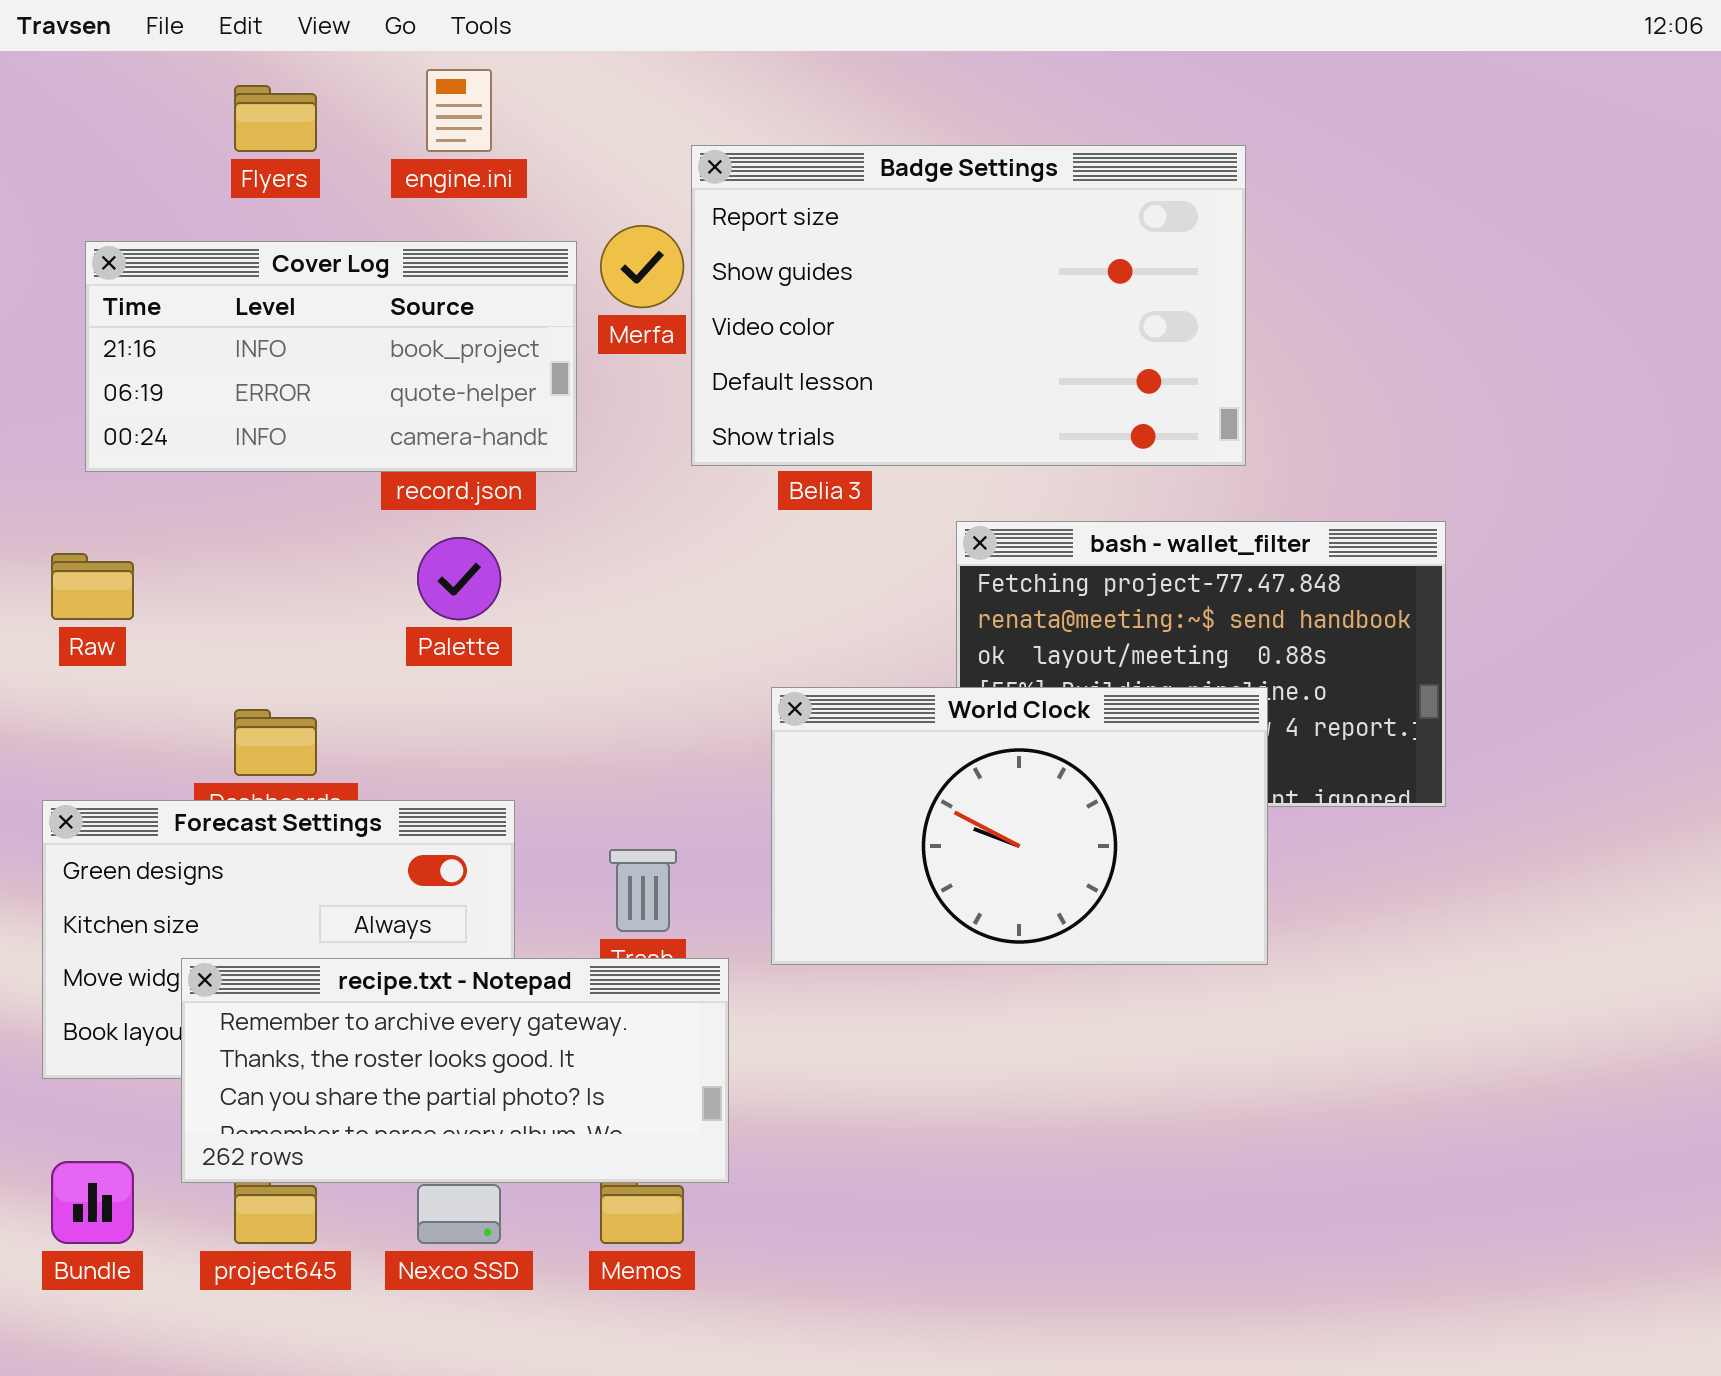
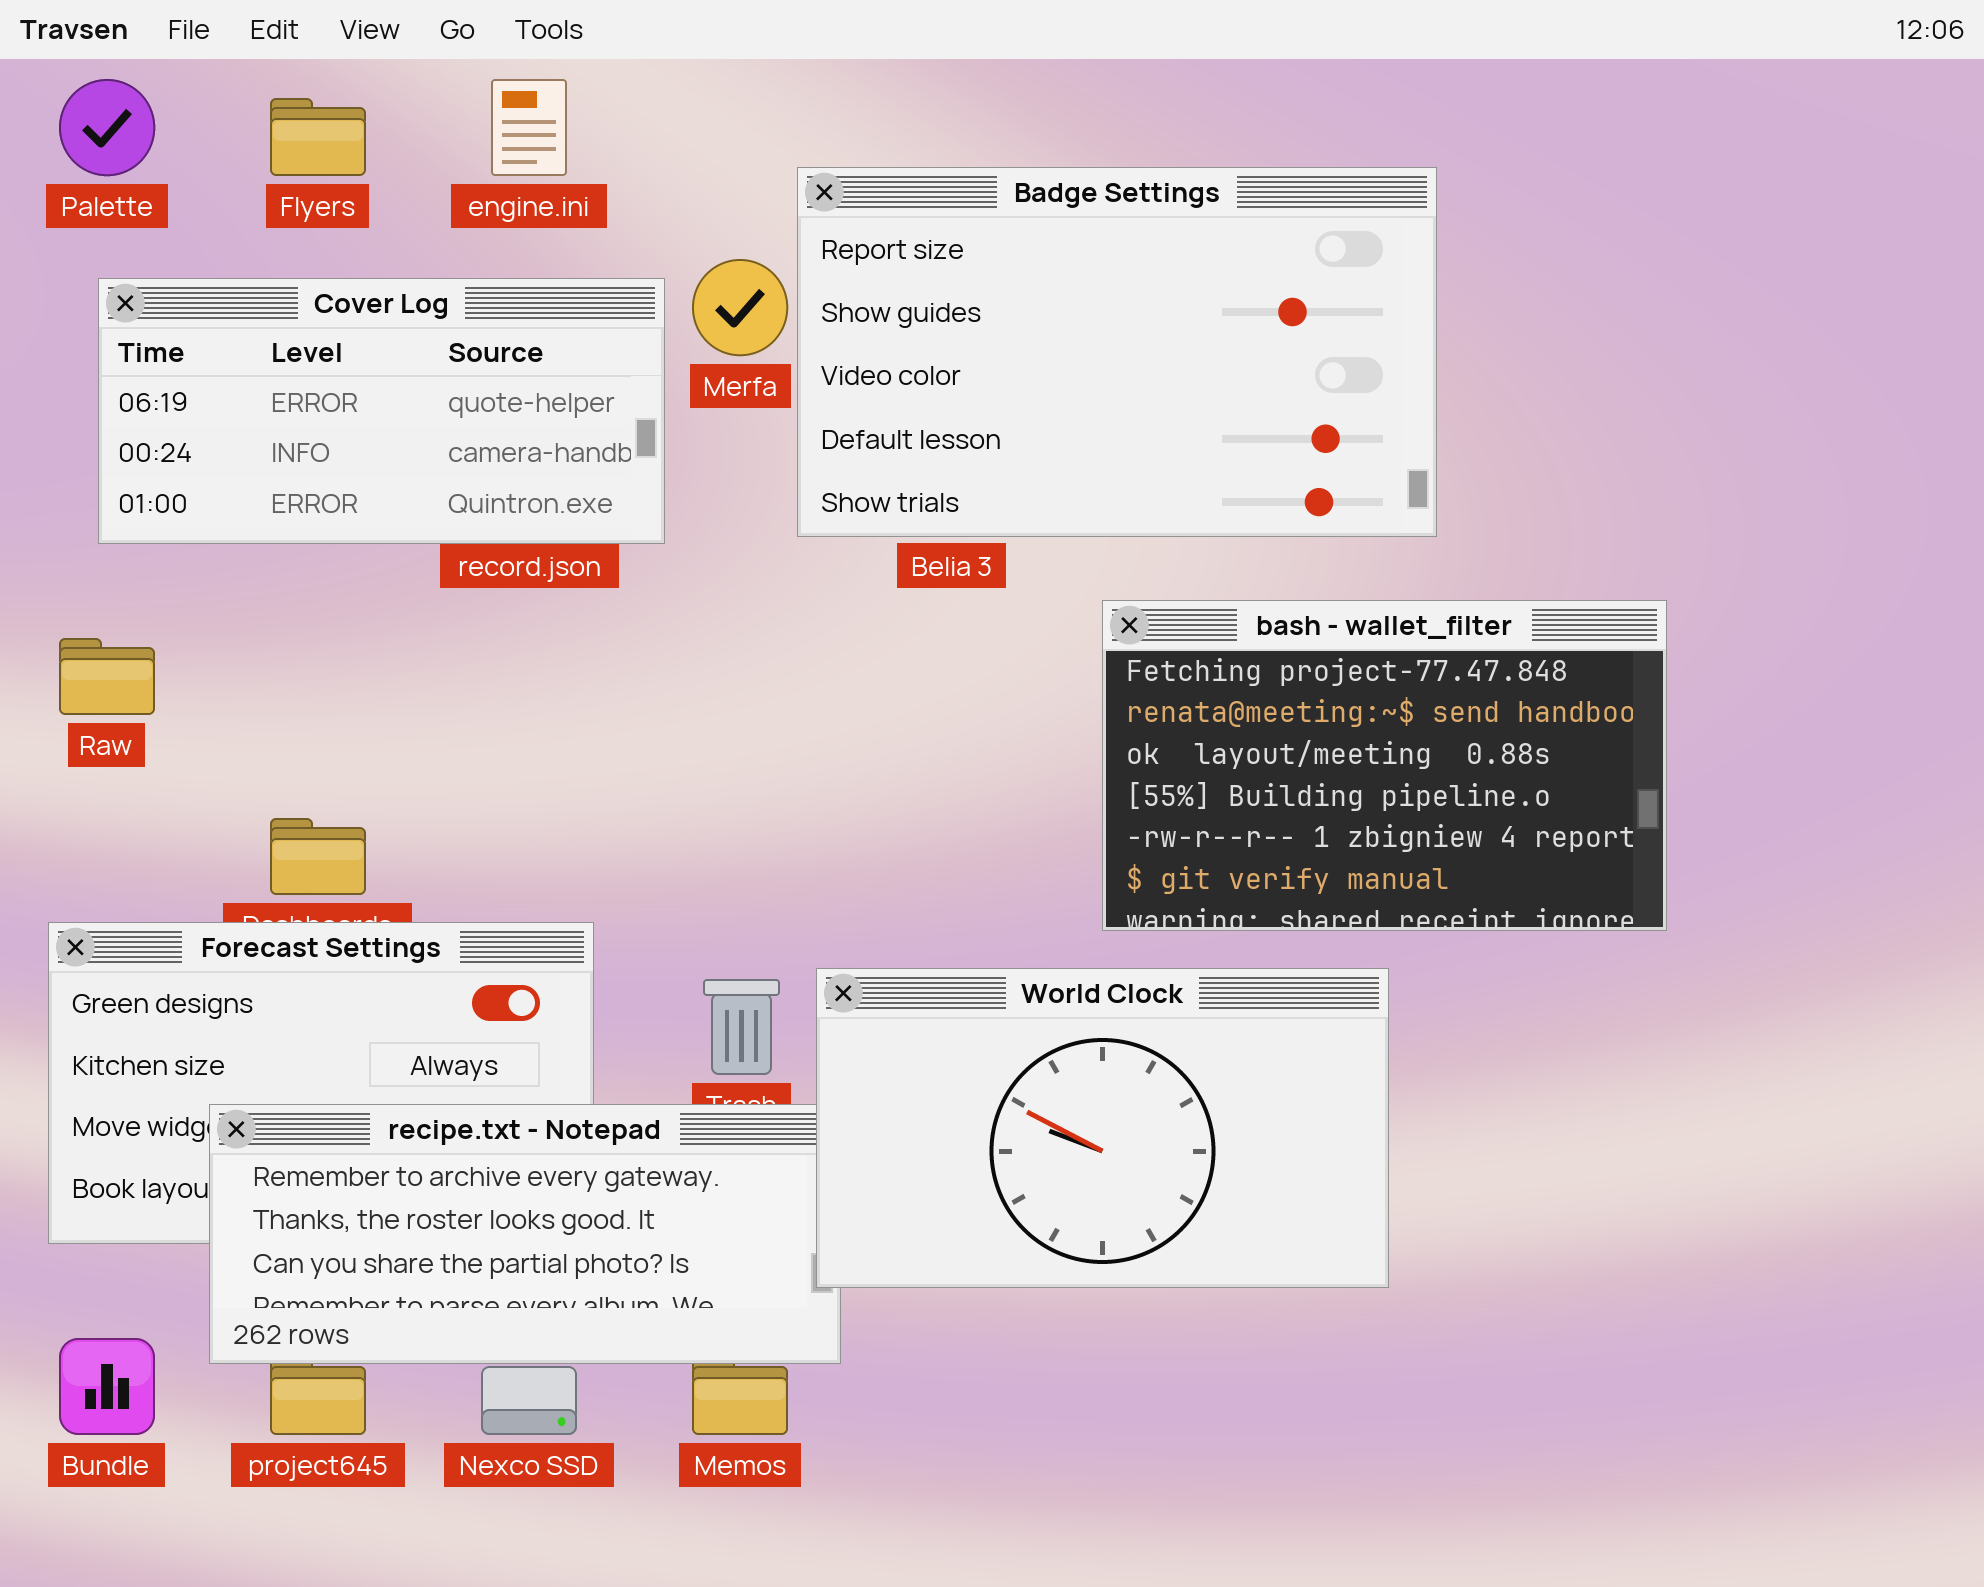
Cover Log: [85,241,577,472] -> [98,278,665,544], scrolled down 1 row
Palette: [417,537,501,620] -> [59,79,155,176], moved
World Clock: [771,687,1268,965] -> [816,968,1389,1288], moved

